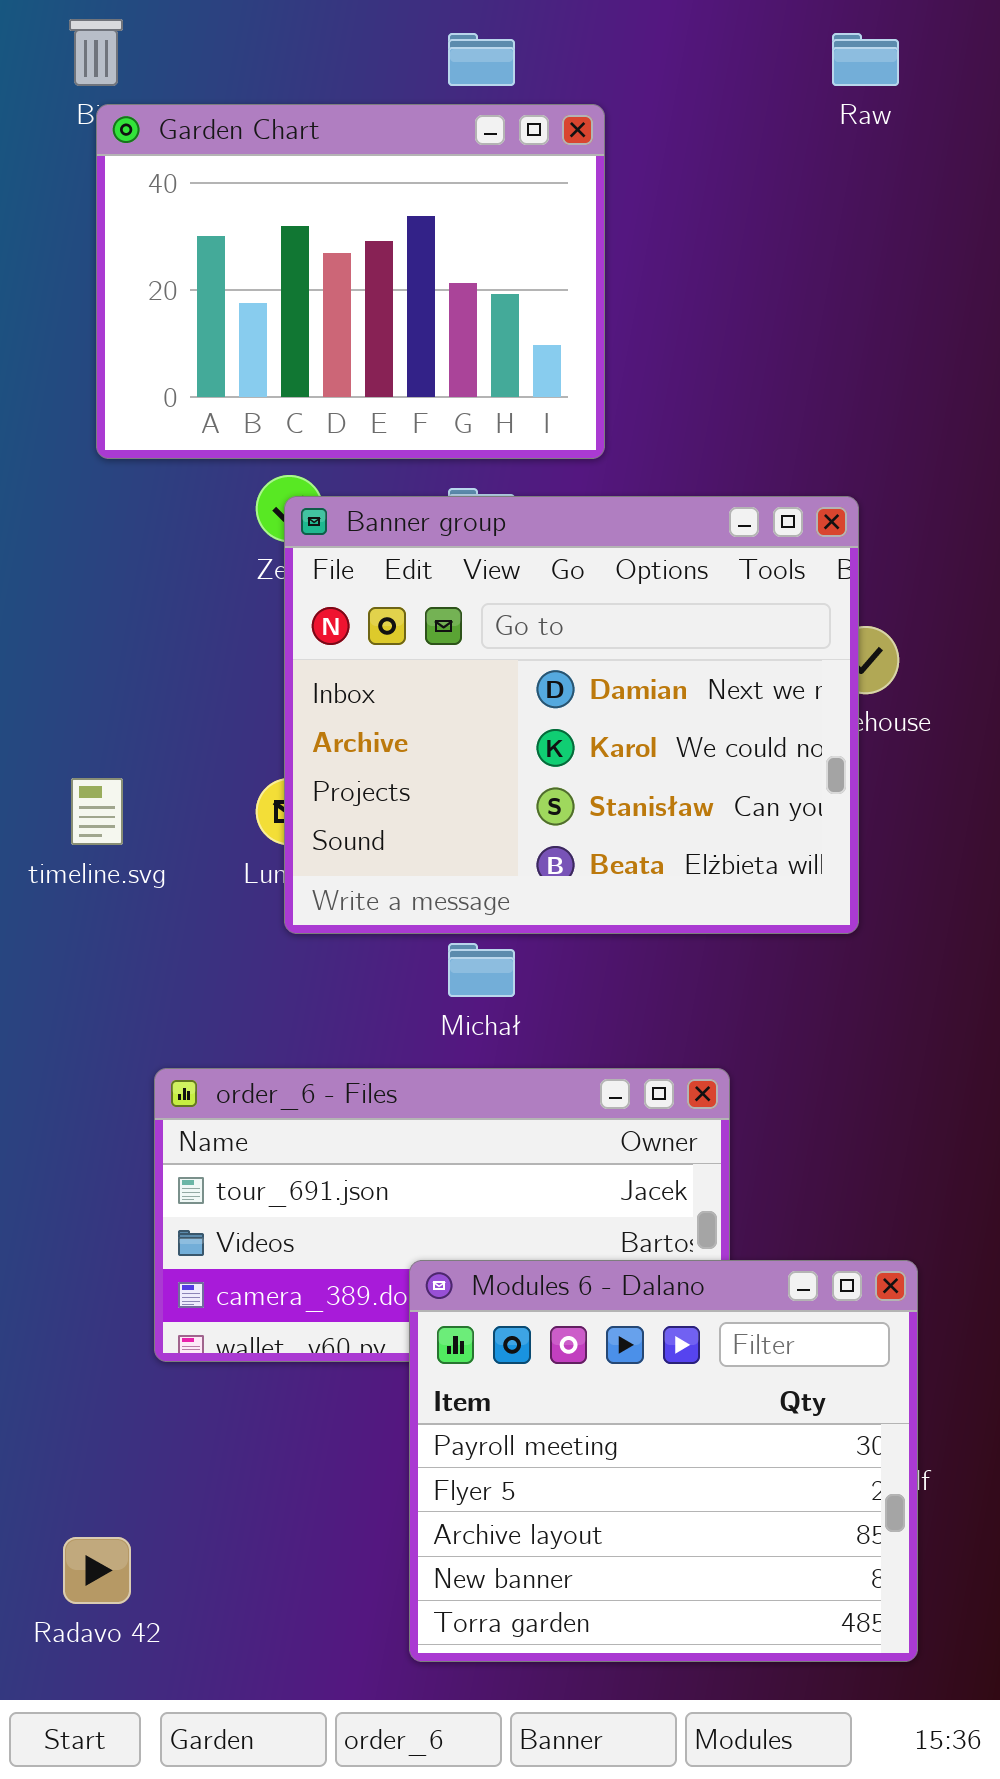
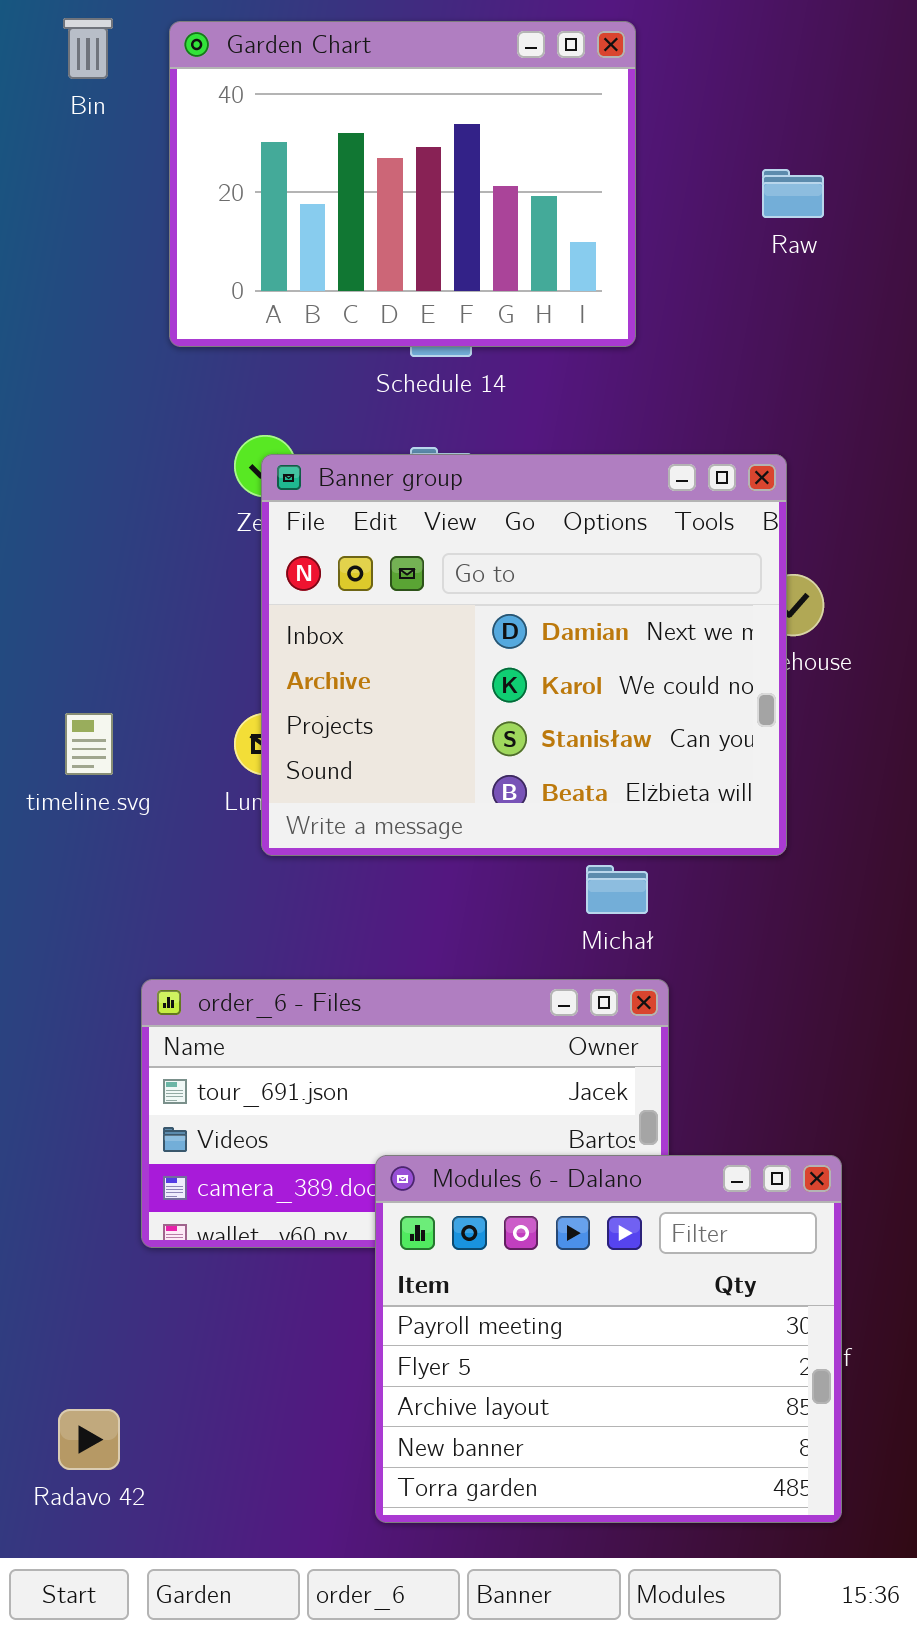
Raw: [832,33,899,86] -> [762,169,824,218], moved
Garden Chart: [96,104,605,459] -> [169,21,636,347], moved
Michał: [448,943,515,997] -> [586,865,648,914], moved

